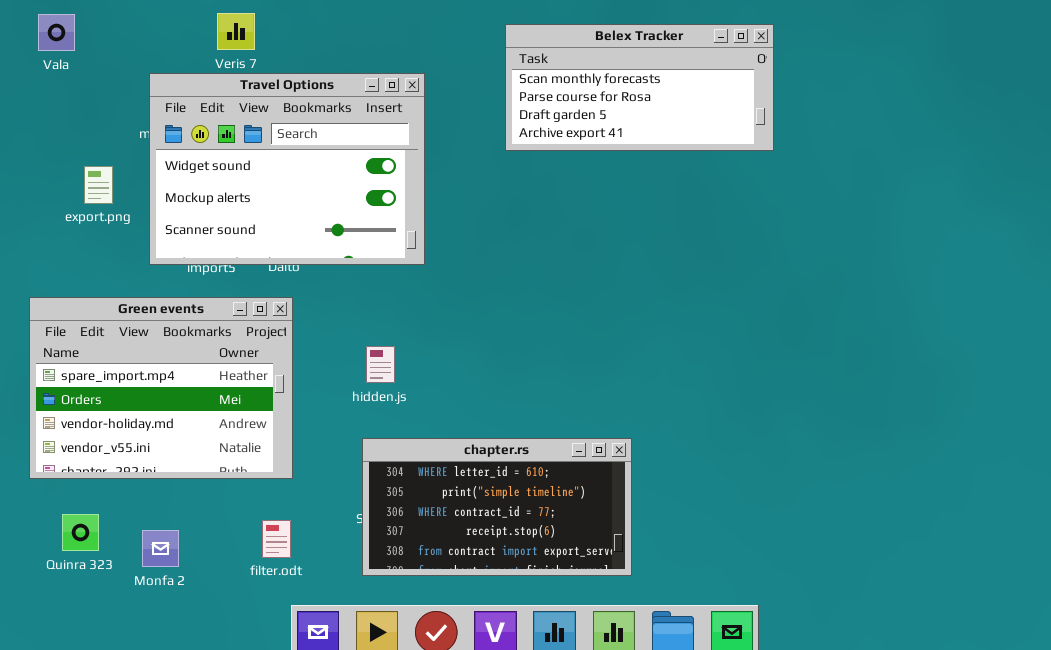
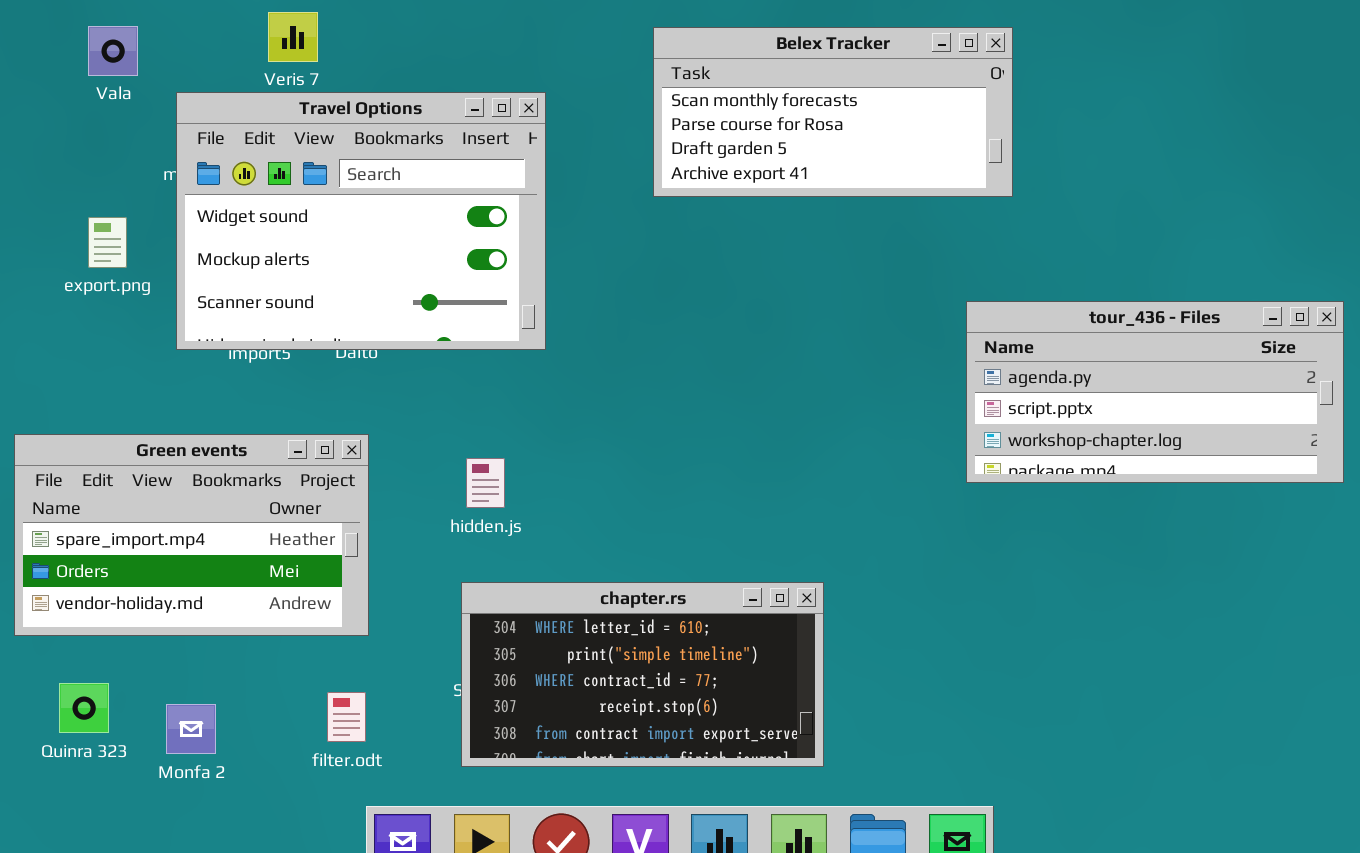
Vala: [38,14,75,51] -> [88,26,138,76], moved
tour_436 - Files: none -> [966,301,1344,483], opened
Green events: [29,297,293,479] -> [14,434,369,636], resized

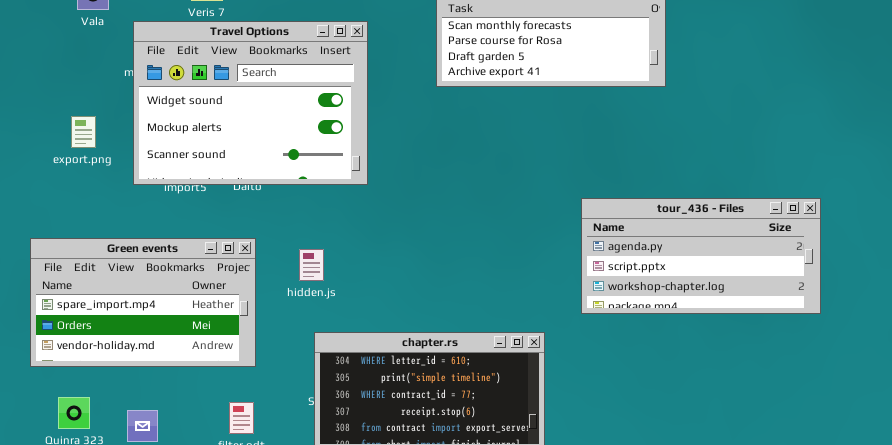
export.png: [88,217,127,268] -> [71,116,96,148], moved
tour_436 - Files: [966,301,1344,483] -> [581,198,821,314], moved
hidden.js: [466,458,505,508] -> [299,249,324,281], moved

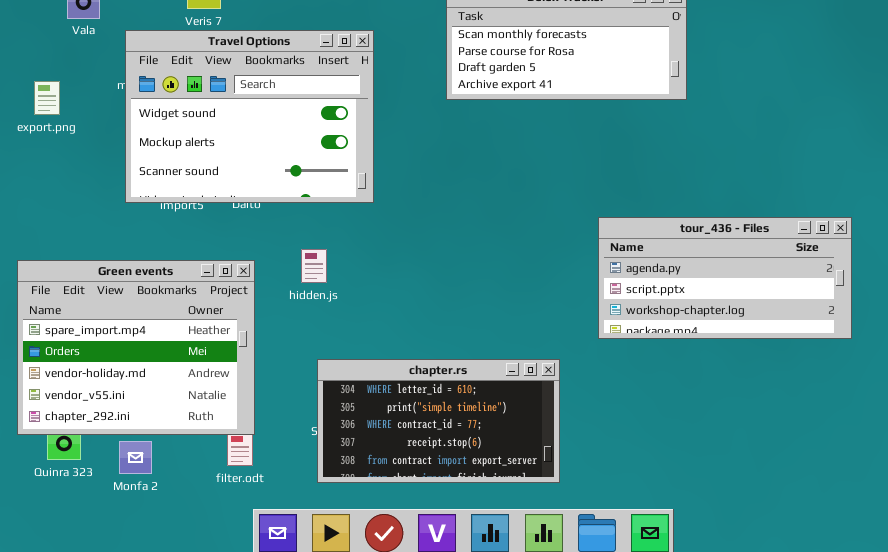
export.png: [71,116,96,148] -> [34,81,60,115], moved
Green events: [30,238,256,367] -> [17,260,255,435], resized
hidden.js: [299,249,324,281] -> [301,249,327,283], moved

